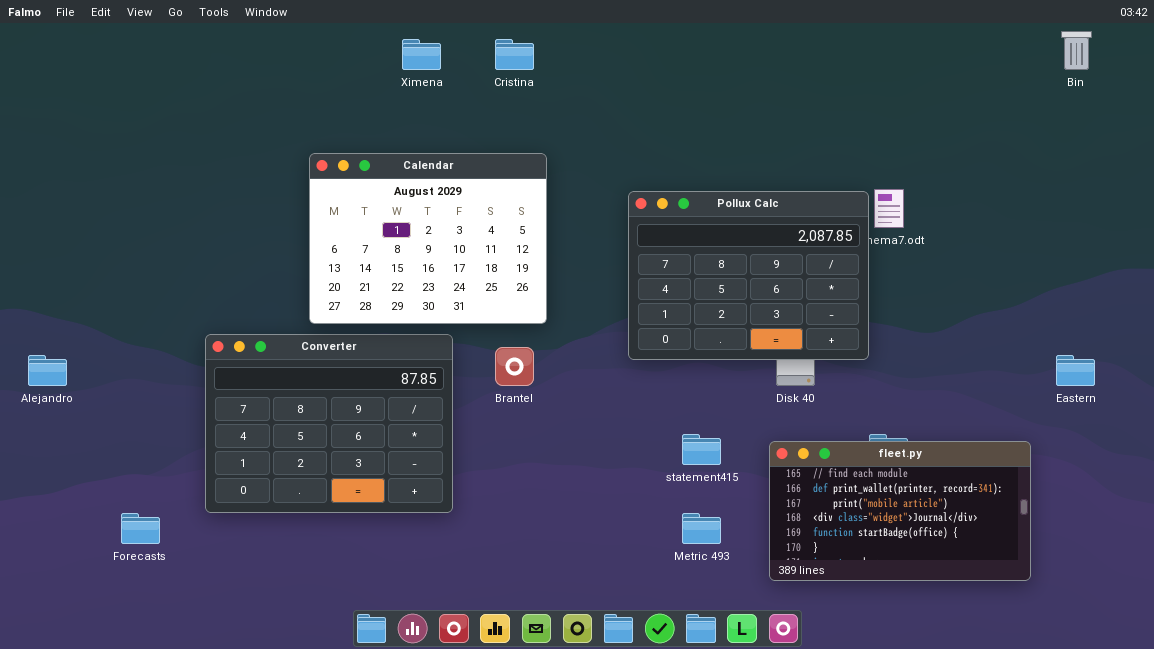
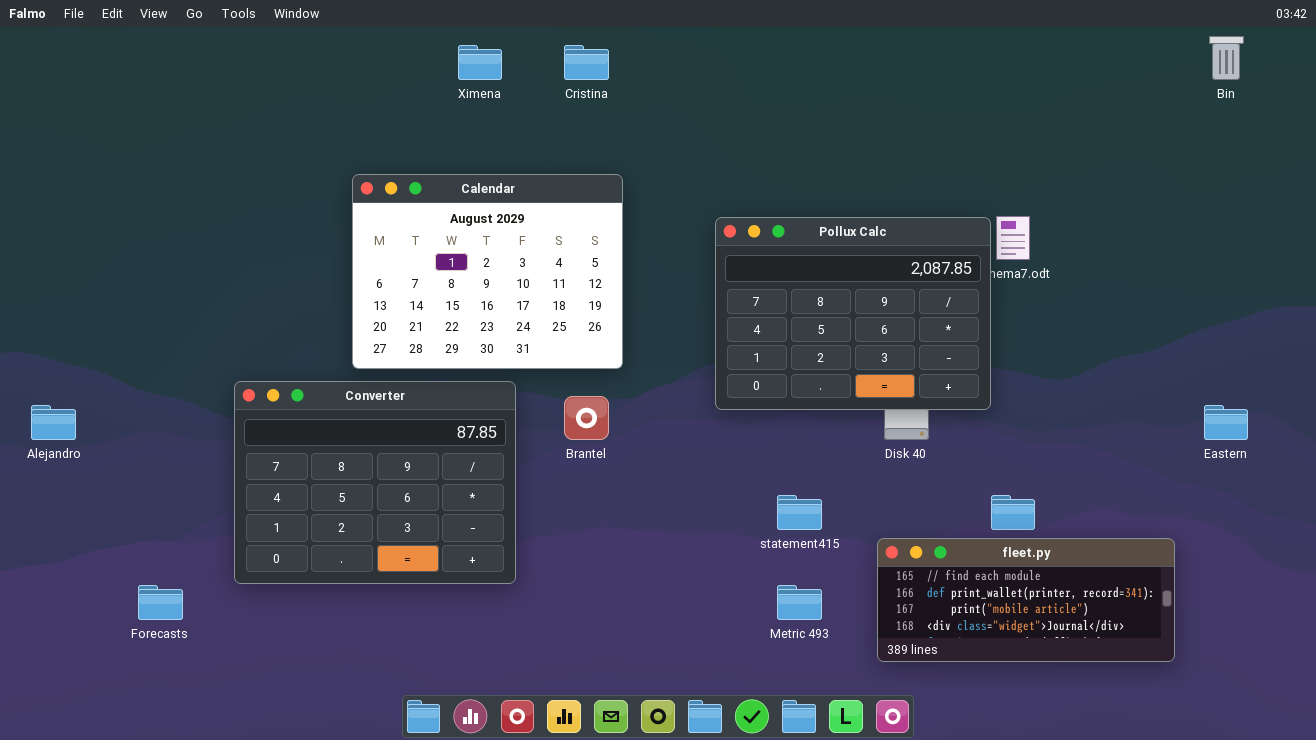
fleet.py: [769,441,1031,581] -> [877,538,1175,662], resized

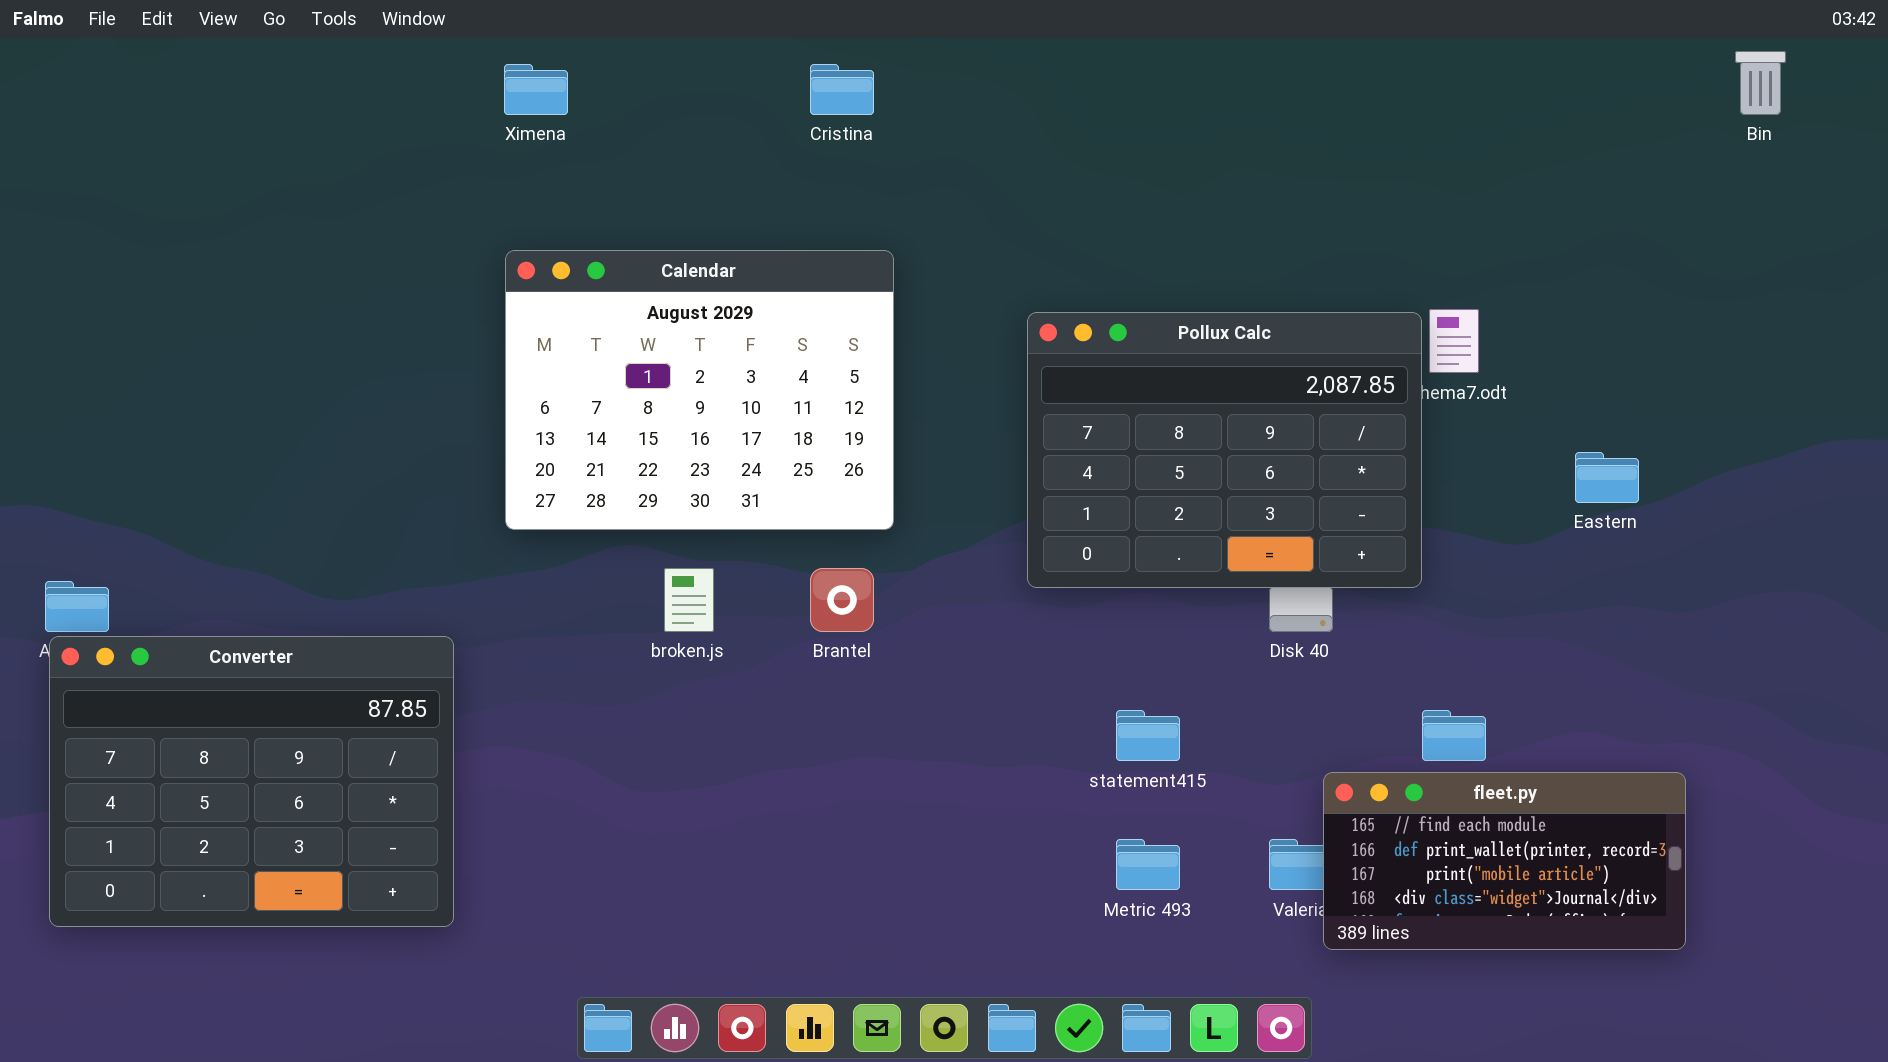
Ximena: [458,45,502,80] -> [504,64,568,115], moved
Converter: [234,381,516,584] -> [49,636,454,927], moved
Eastern: [1204,405,1248,440] -> [1575,452,1639,503], moved
fleet.py: [877,538,1175,662] -> [1323,772,1686,950], resized

